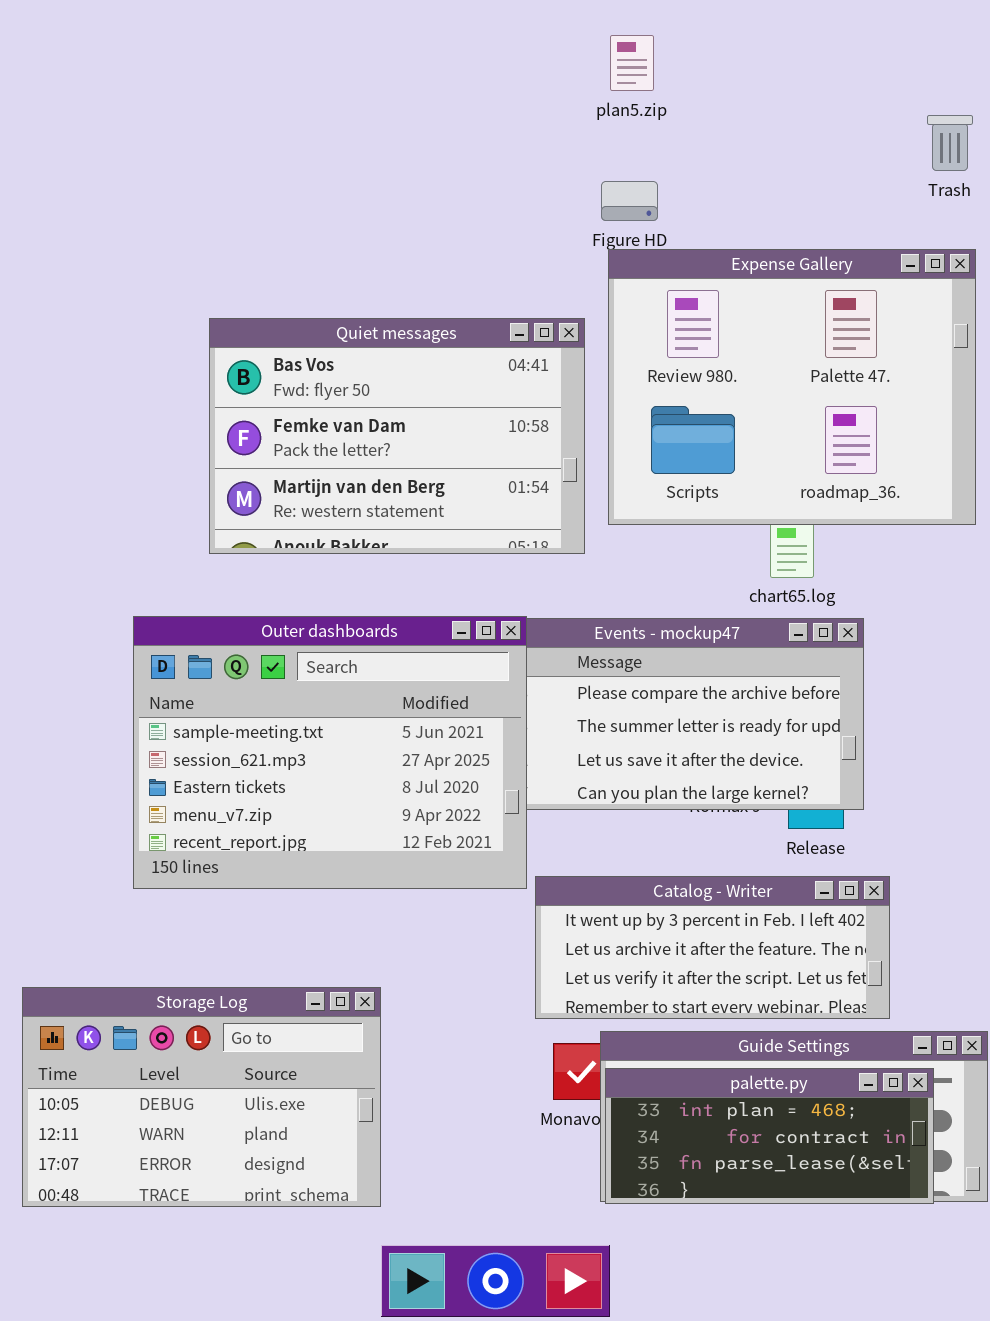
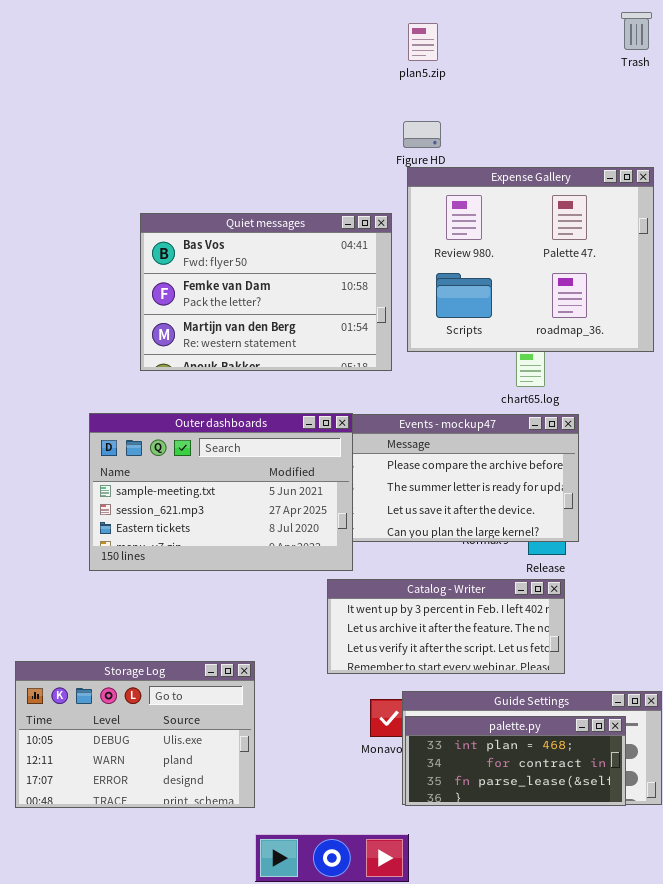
Trash: [927,115,973,171] -> [621,12,652,50], moved
Outer dashboards: [133,616,527,889] -> [89,413,353,571], resized
Catalog - Writer: [535,876,890,1019] -> [327,579,565,674], moved

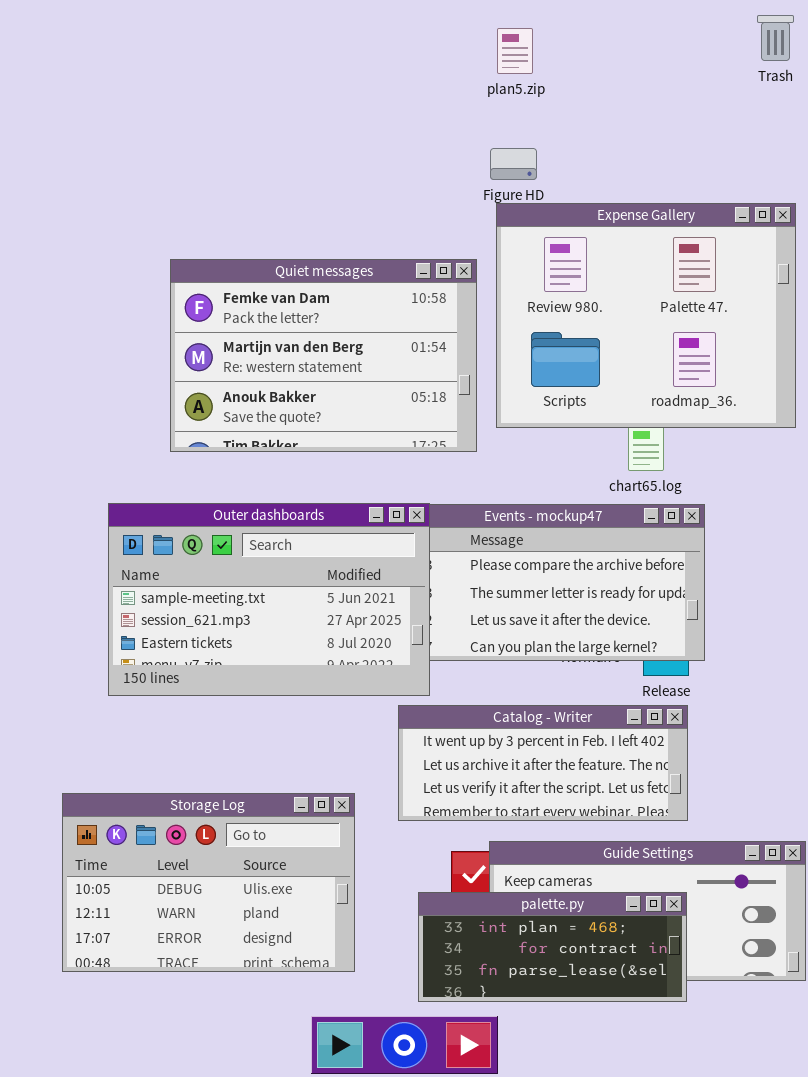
Quiet messages: [140,213,392,371] -> [170,259,477,452], scrolled down 1 row
Storage Log: [15,661,255,808] -> [62,793,355,972], moved
palette.py: [405,716,626,806] -> [418,892,687,1002], moved

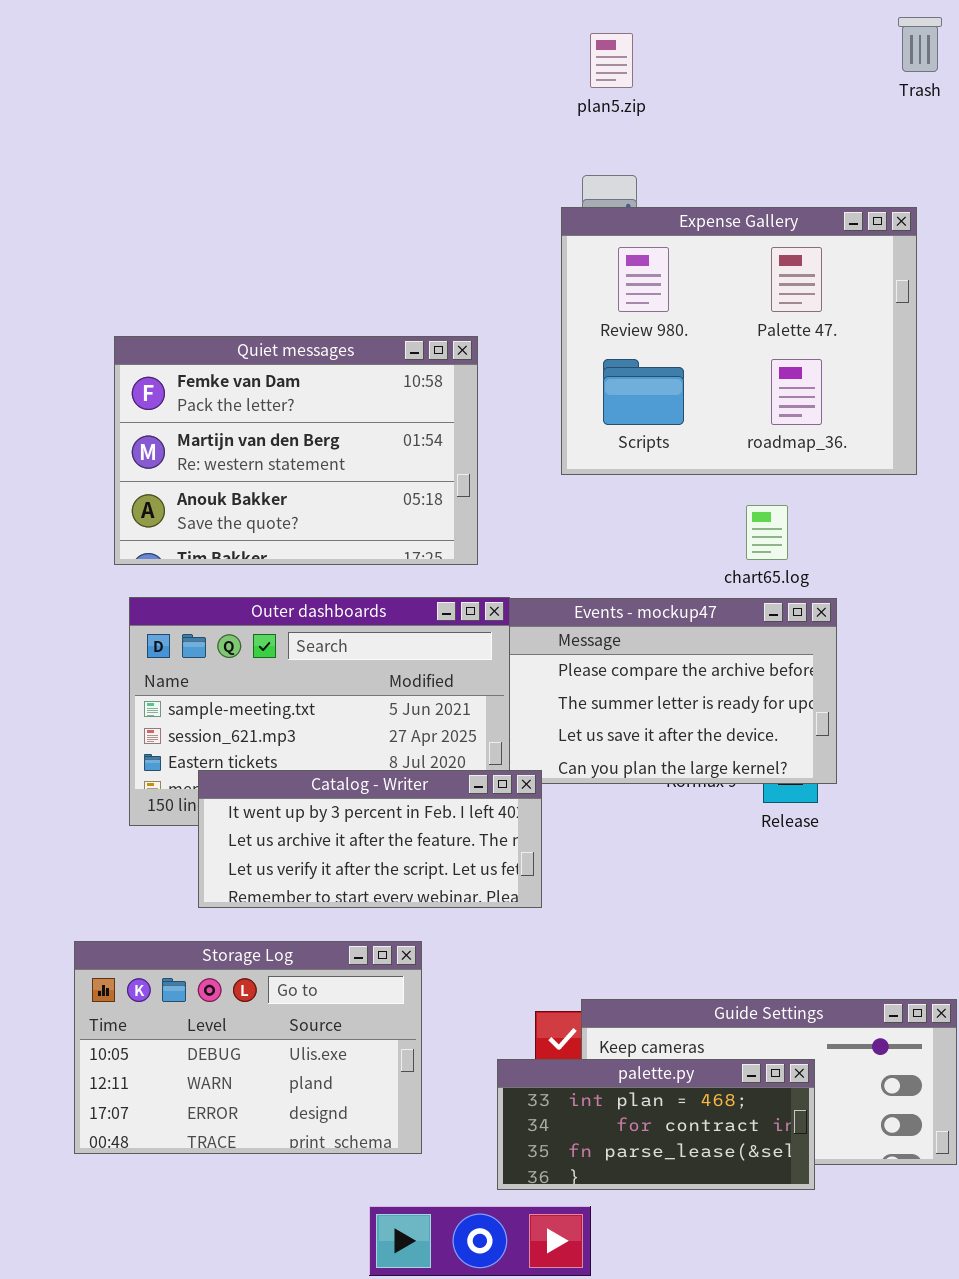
Expense Gallery: [496,203,796,428] -> [561,207,917,475], moved
Quiet messages: [170,259,477,452] -> [114,336,478,565], moved
Catalog - Writer: [398,705,688,821] -> [198,770,542,908], moved

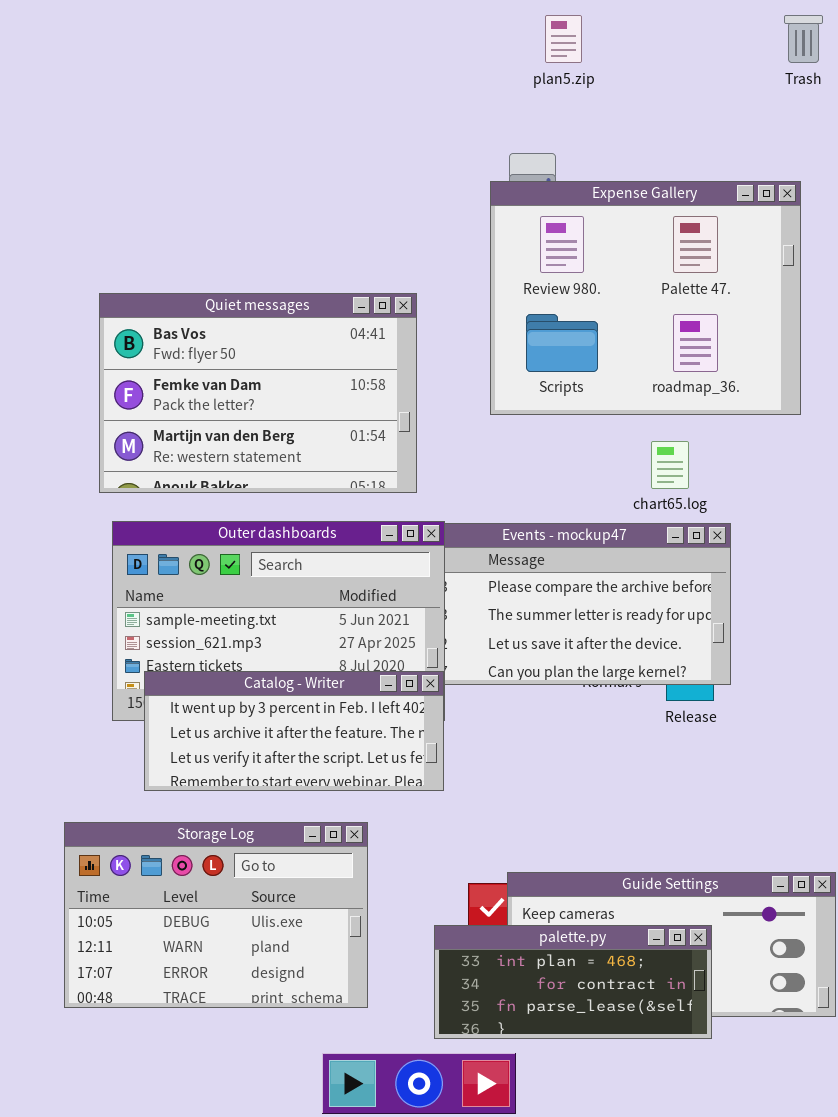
plan5.zip: [590,33,633,88] -> [545,15,582,63], moved
Quiet messages: [114,336,478,565] -> [99,293,417,493], scrolled up 1 row
Catalog - Writer: [198,770,542,908] -> [144,671,444,791], moved

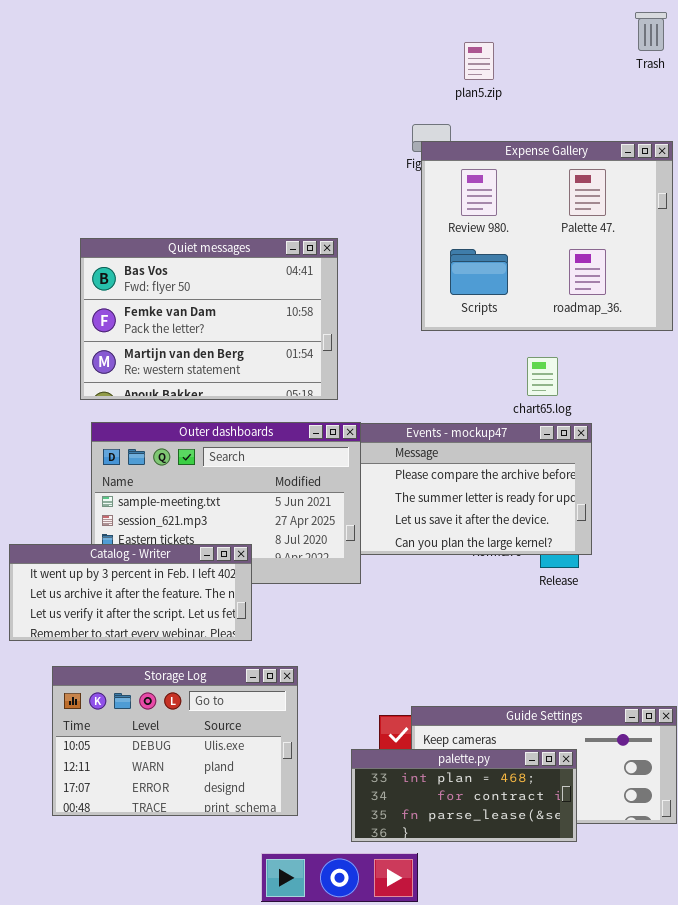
plan5.zip: [545,15,582,63] -> [464,42,494,80], moved
Expense Gallery: [490,181,801,415] -> [421,141,673,331], moved
Catalog - Writer: [144,671,444,791] -> [9,544,252,641], moved

